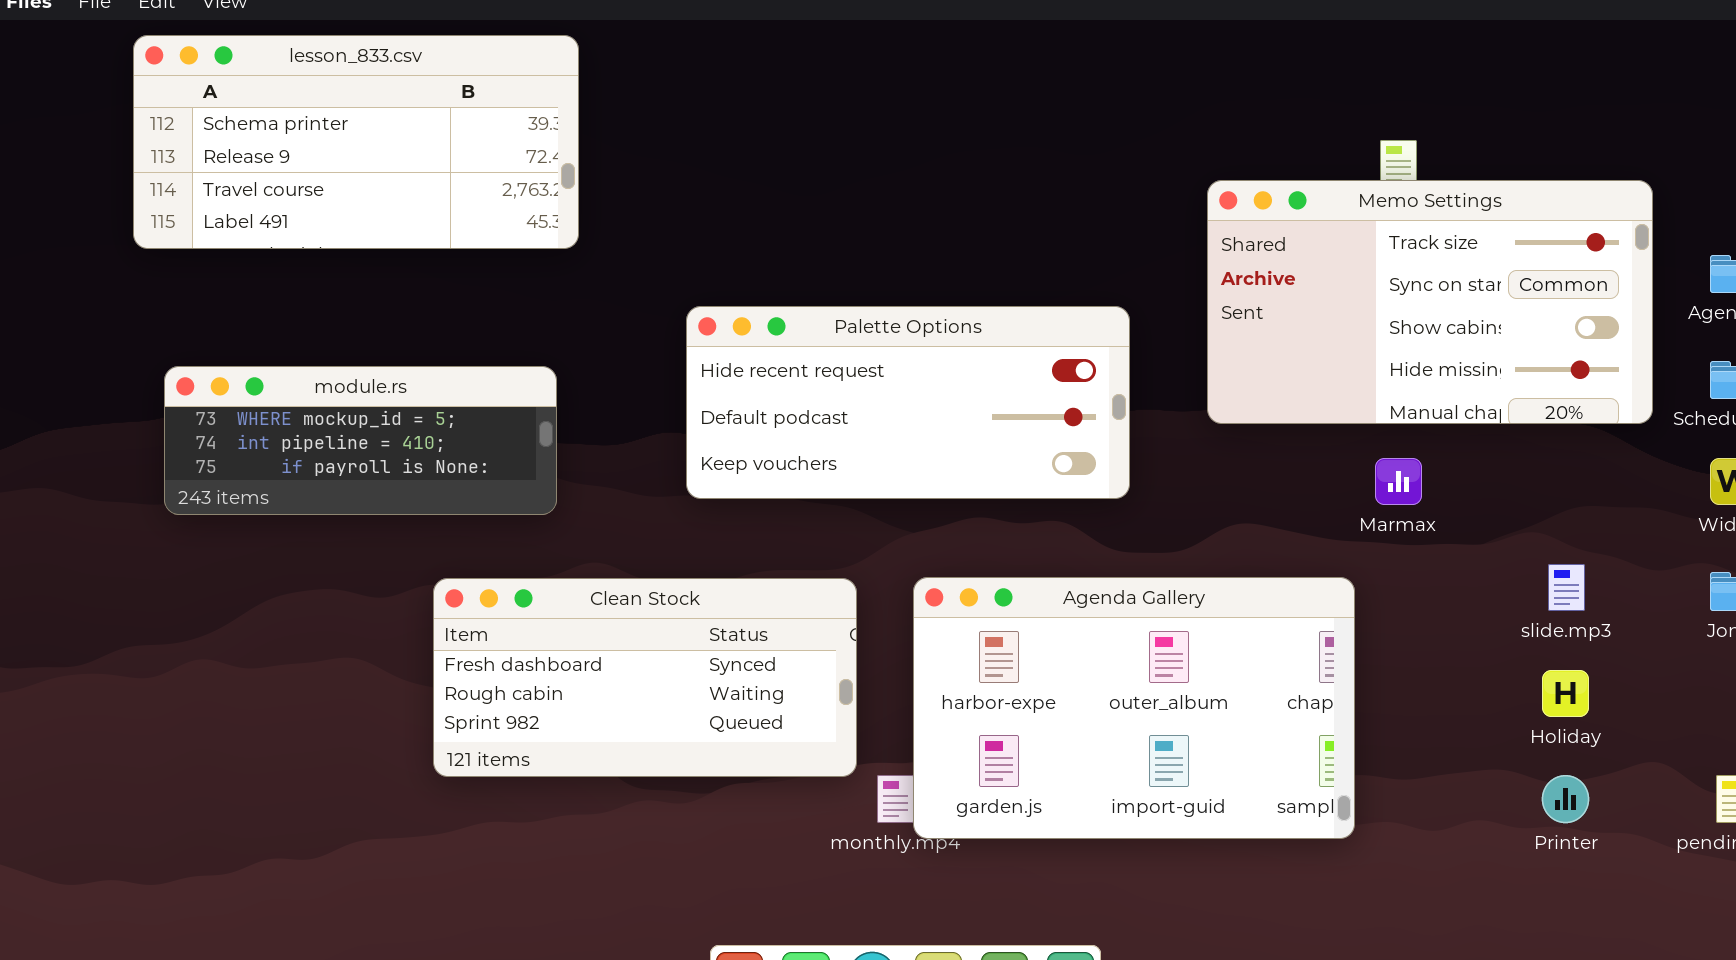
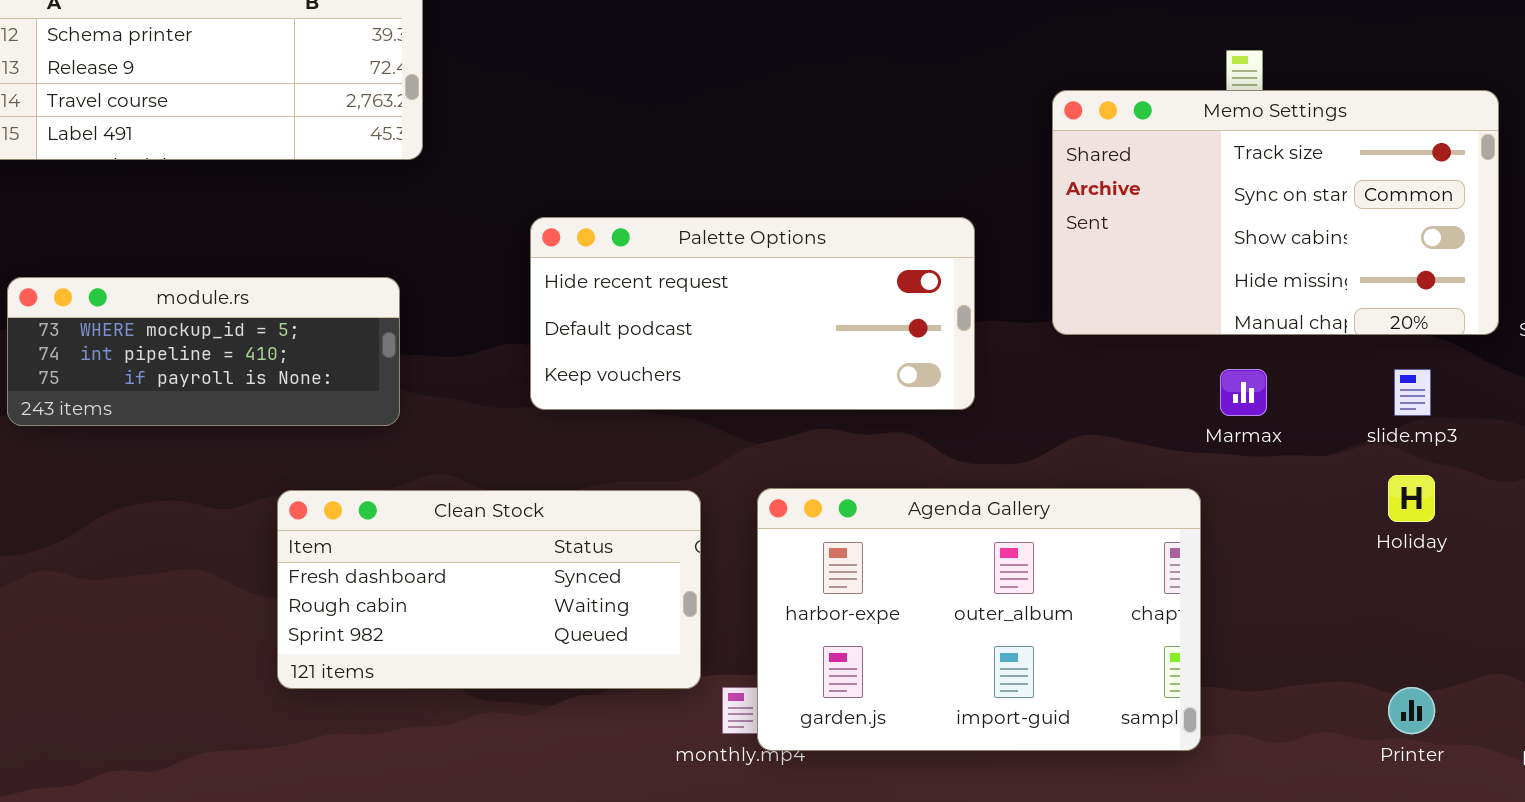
slide.mp3: [1548,564,1585,611] -> [1394,369,1431,416], moved
Holiday: [1542,670,1589,717] -> [1388,475,1435,522], moved

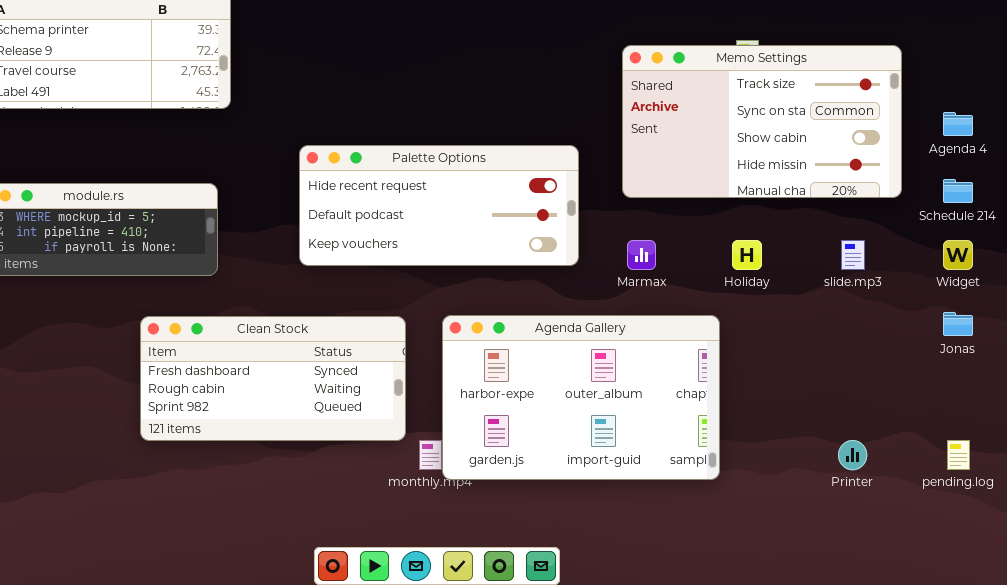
Memo Settings: [1052,90,1499,335] -> [622,45,902,198], moved
Marmax: [1220,369,1267,416] -> [627,240,656,270], moved
Holiday: [1388,475,1435,522] -> [732,240,762,270], moved

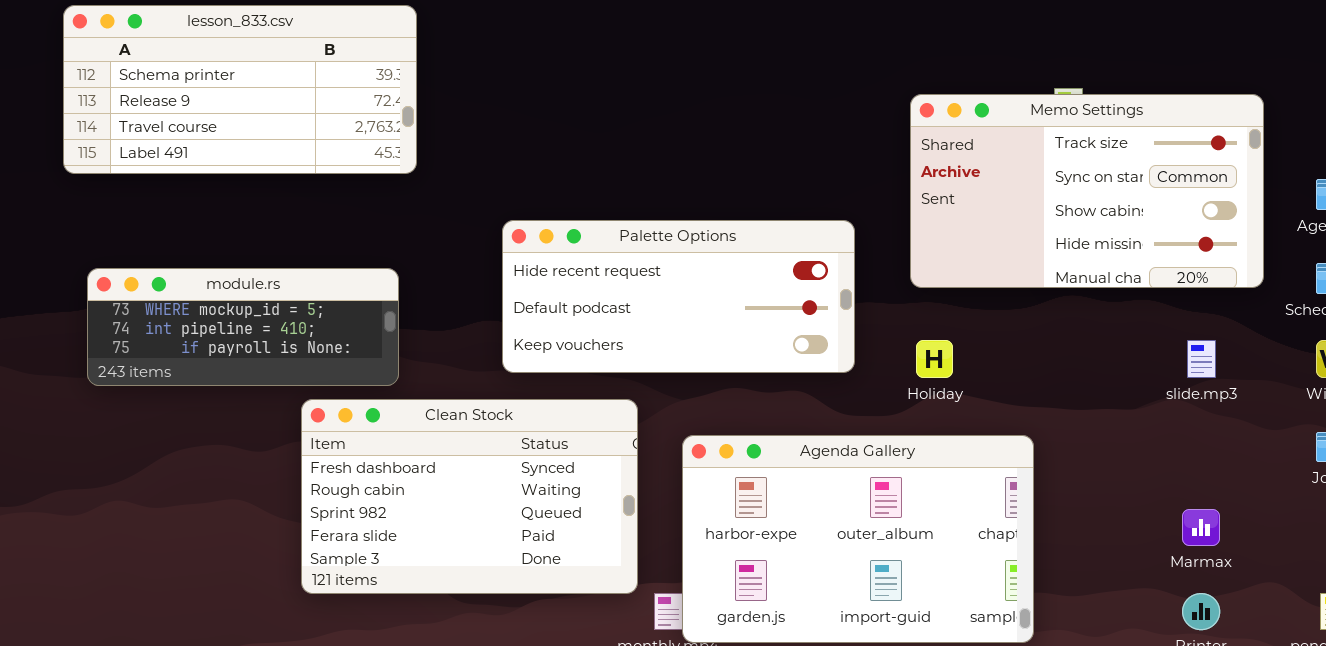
Marmax: [627,240,656,270] -> [1182,509,1220,546], moved
Holiday: [732,240,762,270] -> [916,340,953,378], moved
Clean Stock: [140,316,406,441] -> [301,399,638,594], resized

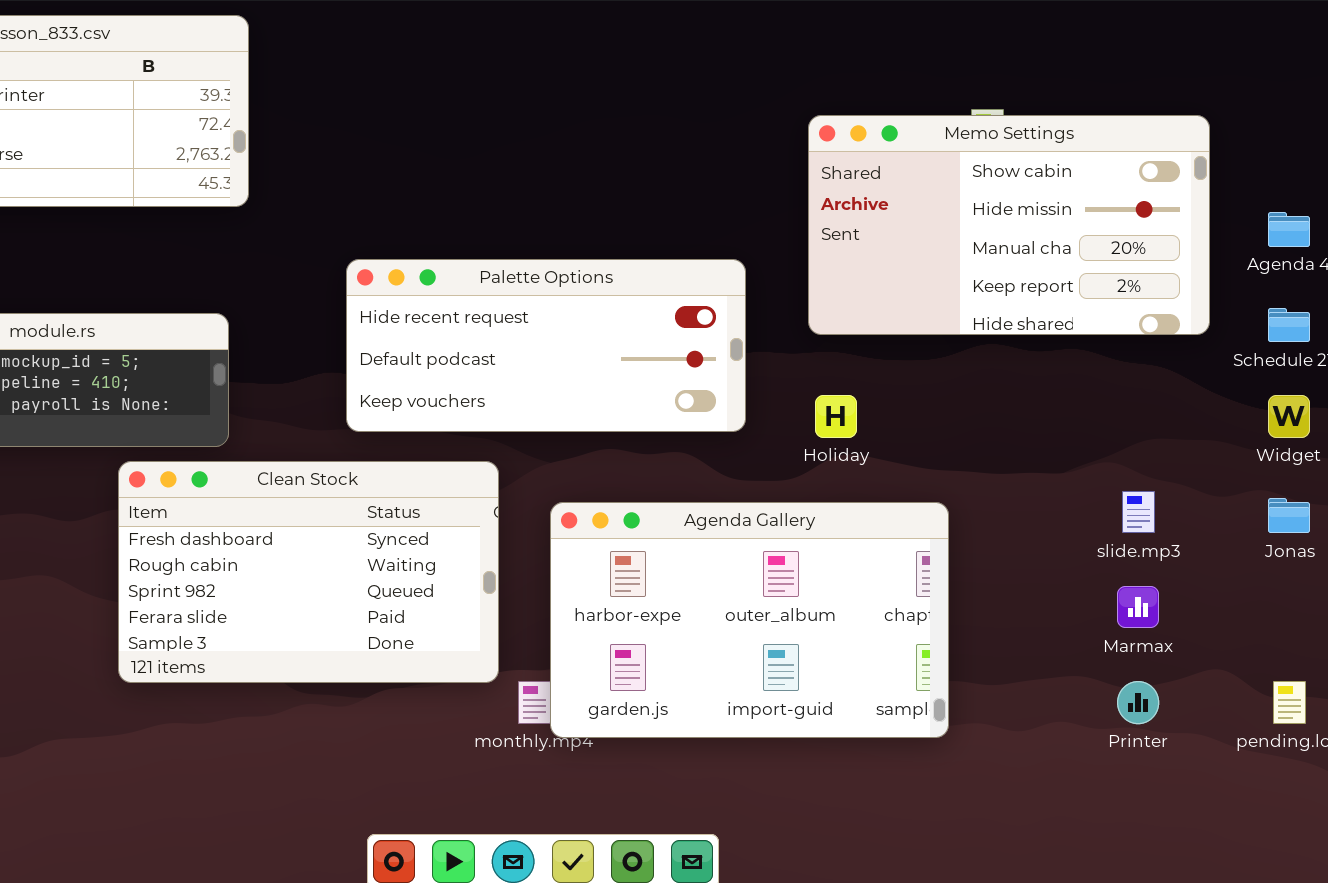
Memo Settings: [910,94,1264,288] -> [808,115,1210,335], scrolled down 2 rows
slide.mp3: [1187,340,1216,378] -> [1122,491,1155,533], moved

